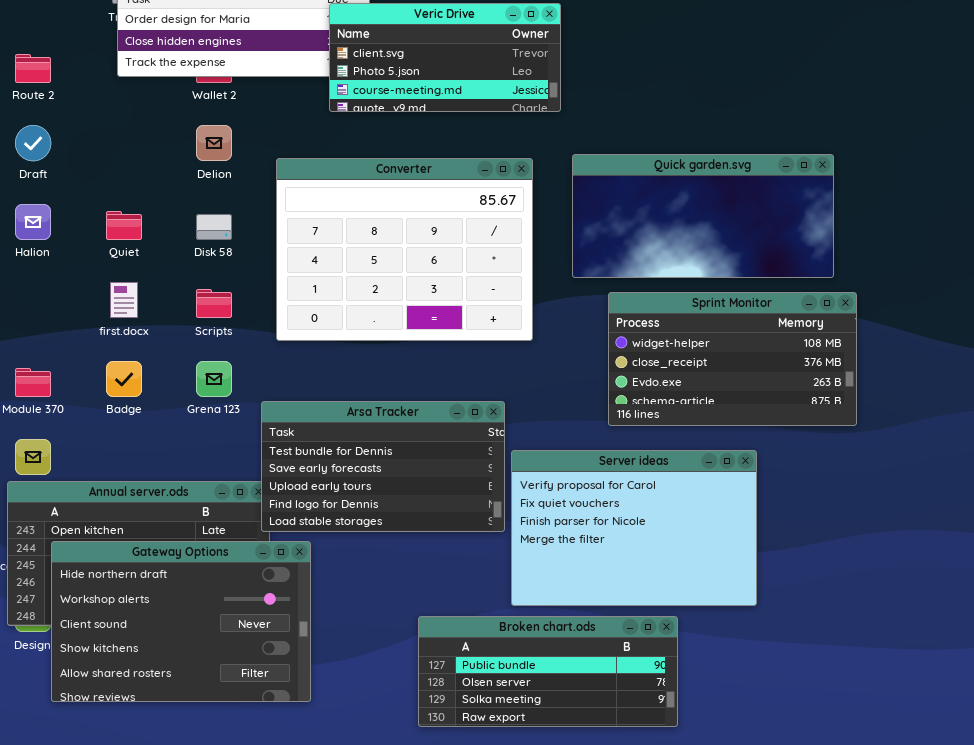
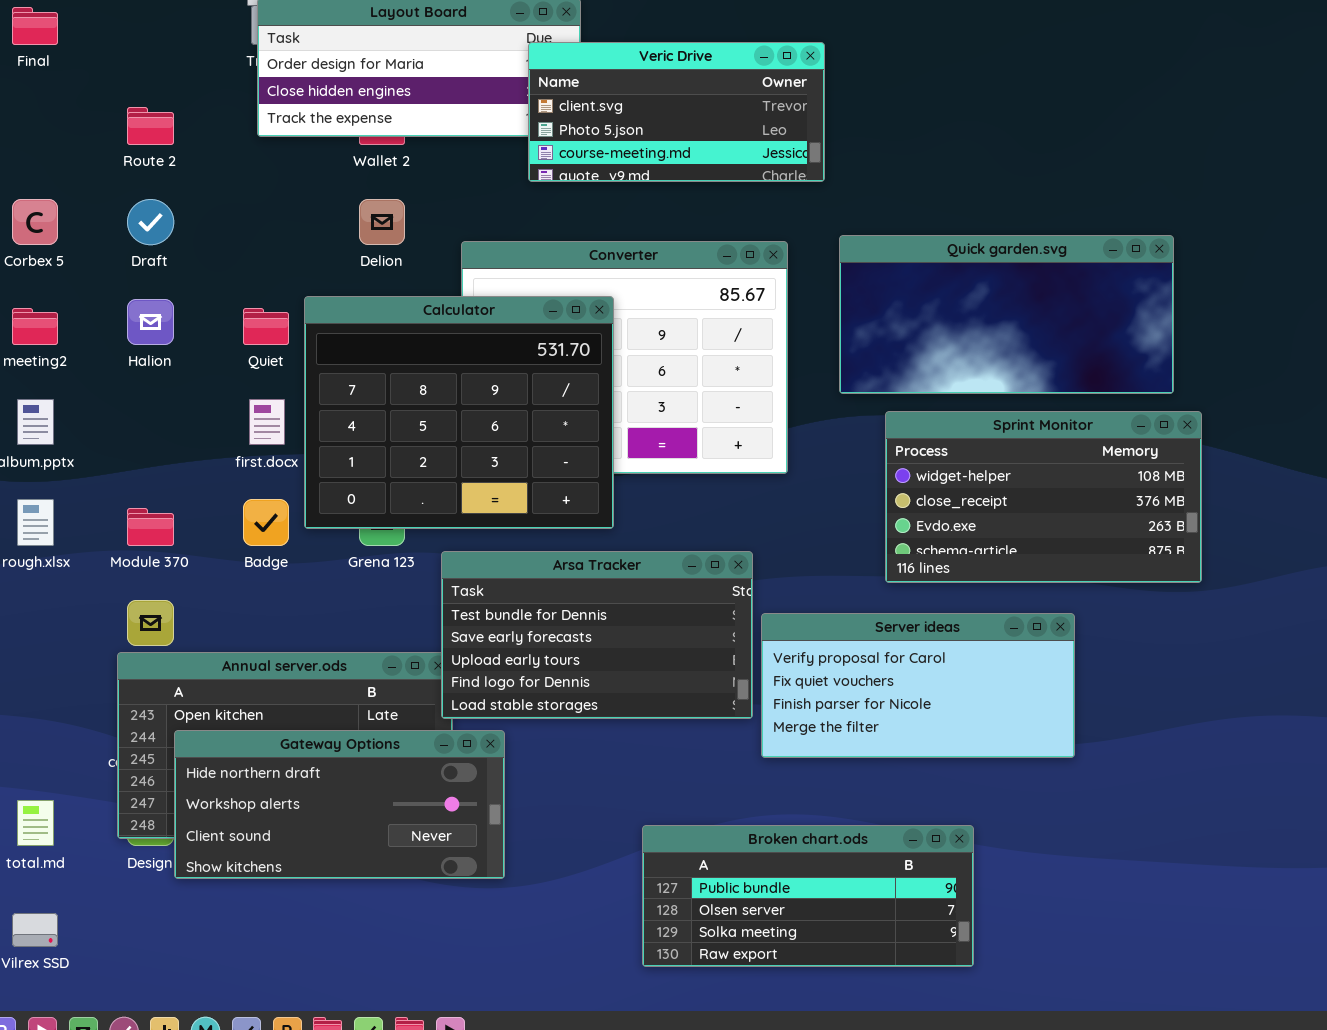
Calculator: none -> [304,296,614,529], opened
Server ideas: [511,450,757,606] -> [761,613,1075,758], resized
Gateway Options: [51,541,311,702] -> [174,730,505,879], resized

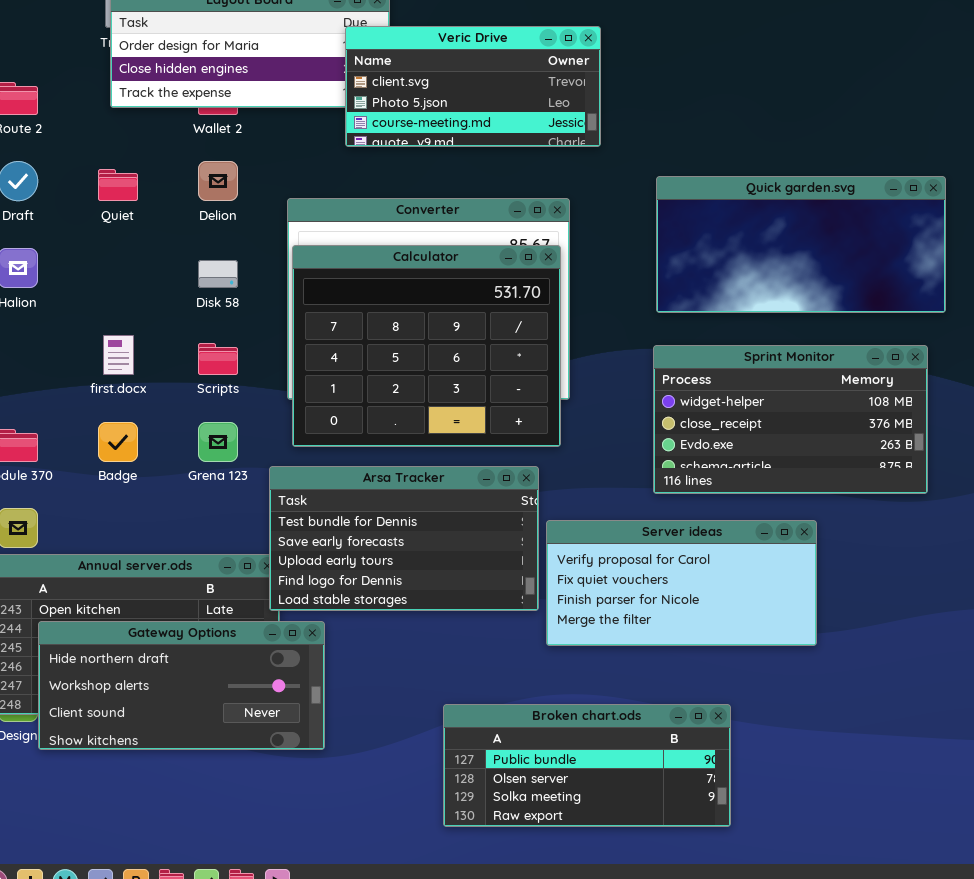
Quick garden.svg: [839,235,1174,394] -> [656,176,946,313], moved
Calculator: [304,296,614,529] -> [292,245,561,447], moved
Quiet: [243,308,289,345] -> [98,169,138,201], moved

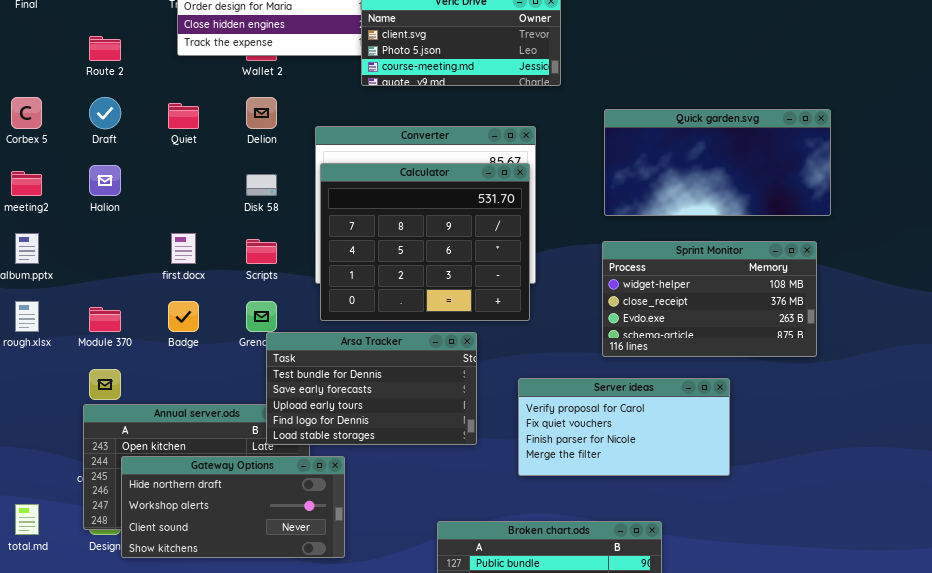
Arsa Tracker: [269,466,539,611] -> [266,332,477,445], moved

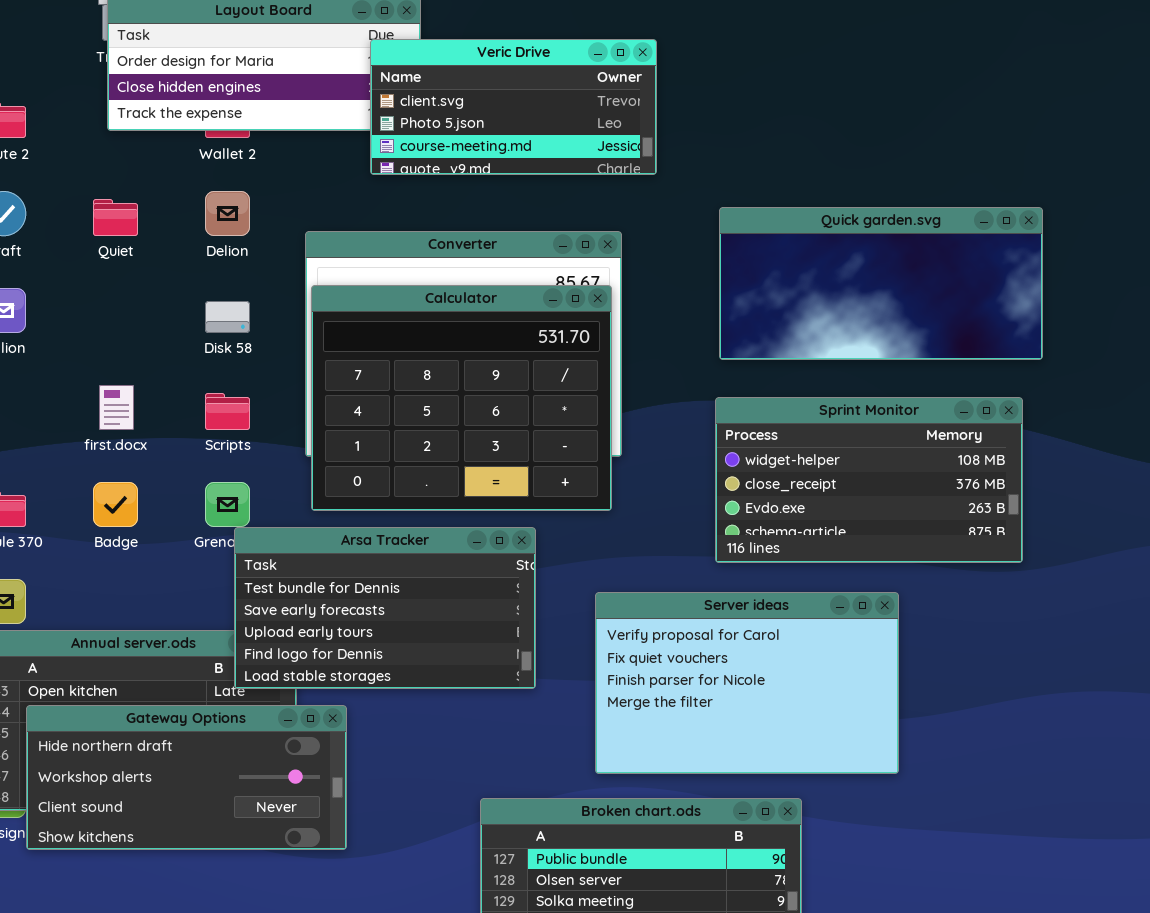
Server ideas: [518,378,730,476] -> [595,592,899,774], resized

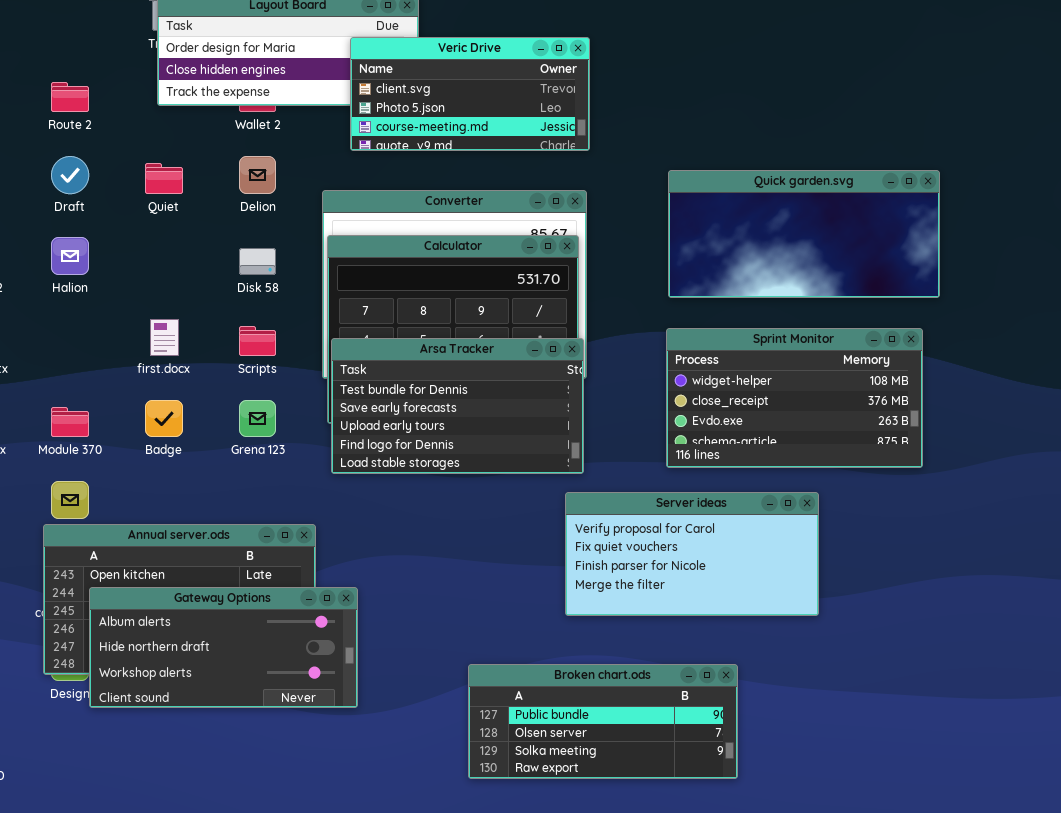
Veric Drive: [370,39,657,175] -> [350,37,590,151], moved
Arsa Tracker: [234,527,536,689] -> [331,338,584,474], moved
Server ideas: [595,592,899,774] -> [565,492,819,616], resized
Gateway Options: [26,705,347,850] -> [89,587,358,708], scrolled up 1 row

